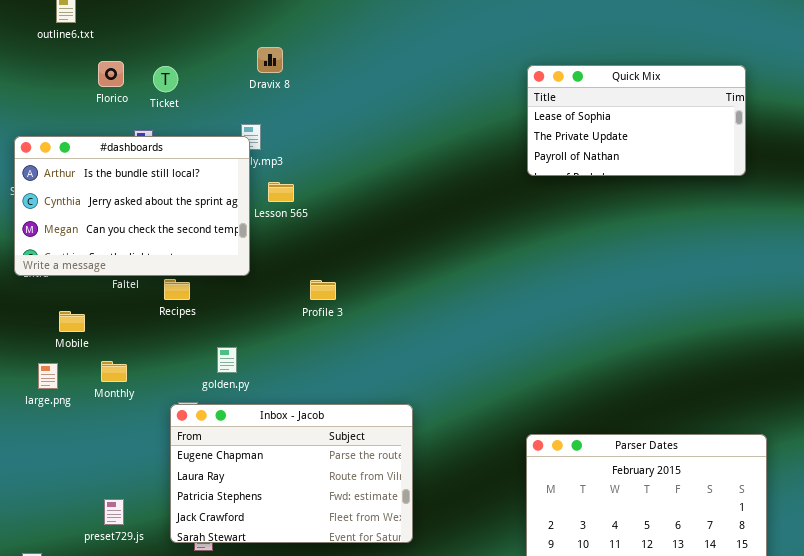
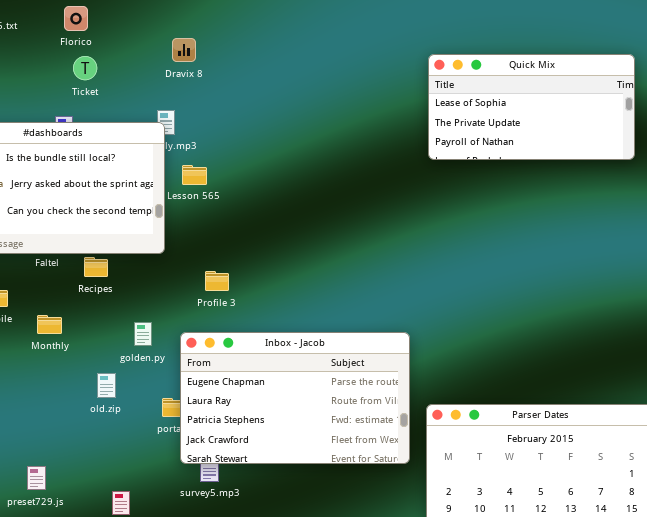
Florico: [98,61,124,87] -> [64,6,88,31], moved
Profile 3: [310,280,336,300] -> [205,271,229,291], moved
Monthly: [101,361,127,382] -> [37,315,62,334], moved
Inbox - Jacob: [170,404,413,543] -> [180,332,410,464], moved

